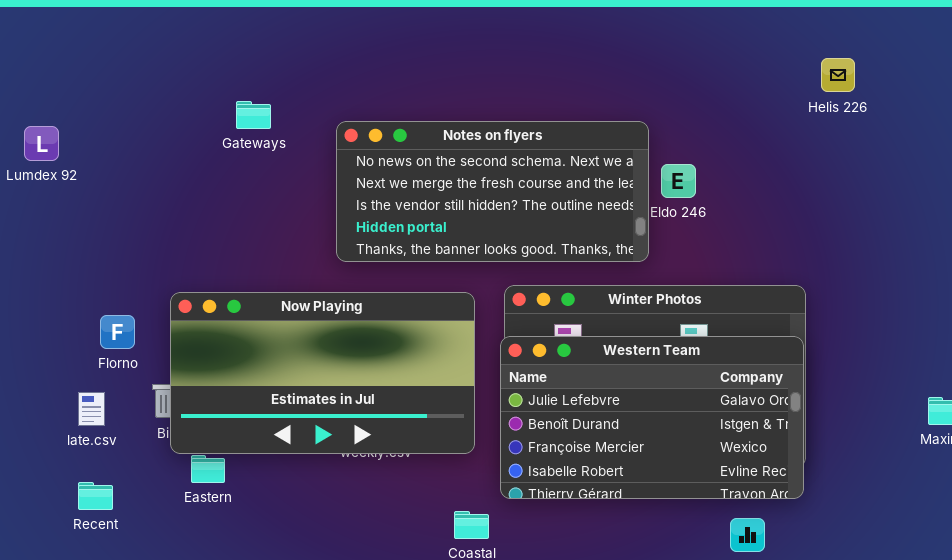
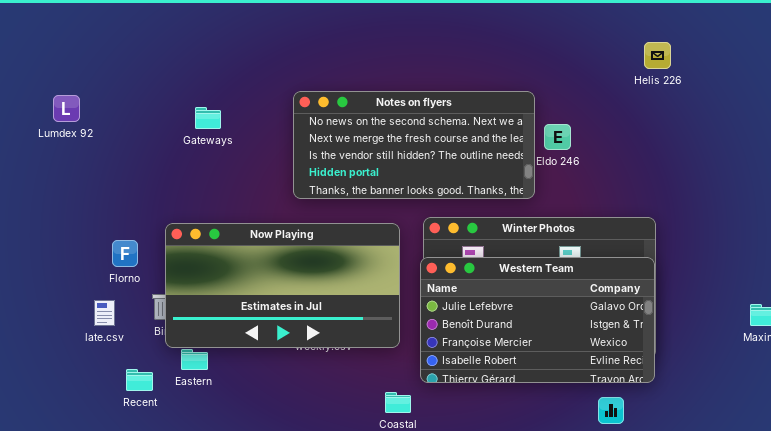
Helis 226: [821,58,855,92] -> [644,42,671,69], moved
Gateways: [236,101,271,129] -> [195,107,221,129], moved
Recent: [78,482,113,510] -> [126,369,153,391], moved

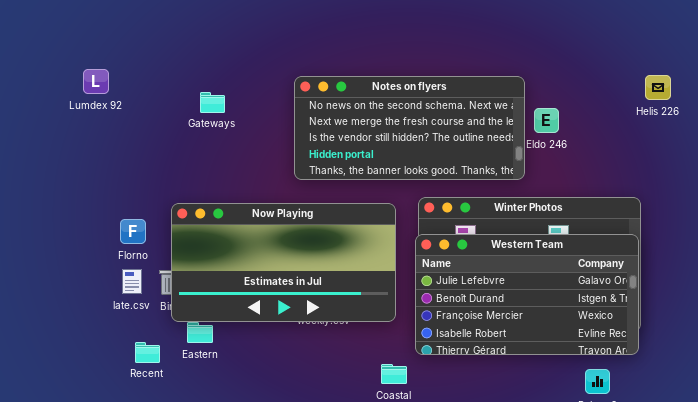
Helis 226: [644,42,671,69] -> [645,75,671,100], moved
Lumdex 92: [53,95,80,122] -> [83,69,109,94], moved
late.csv: [94,300,115,326] -> [122,269,142,294], moved

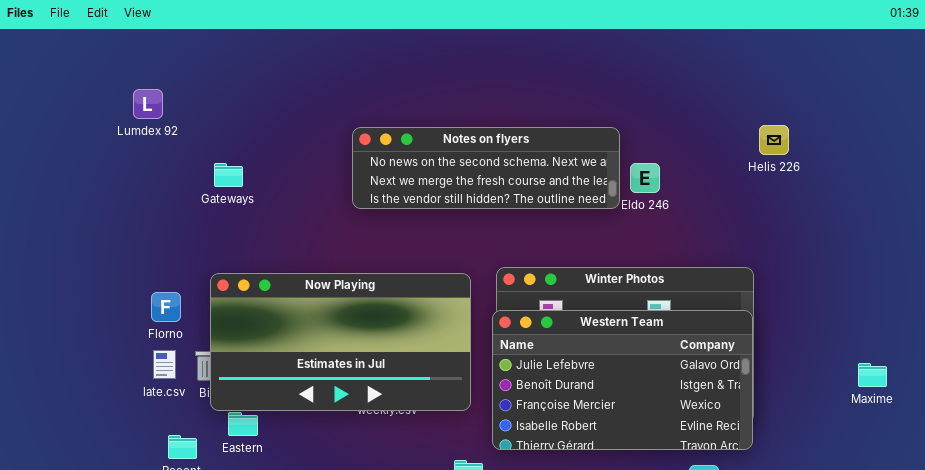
Lumdex 92: [83,69,109,94] -> [133,89,163,119], moved
Notes on flyers: [294,76,525,180] -> [352,127,620,209], resized
Gateways: [200,92,225,113] -> [214,163,243,187], moved

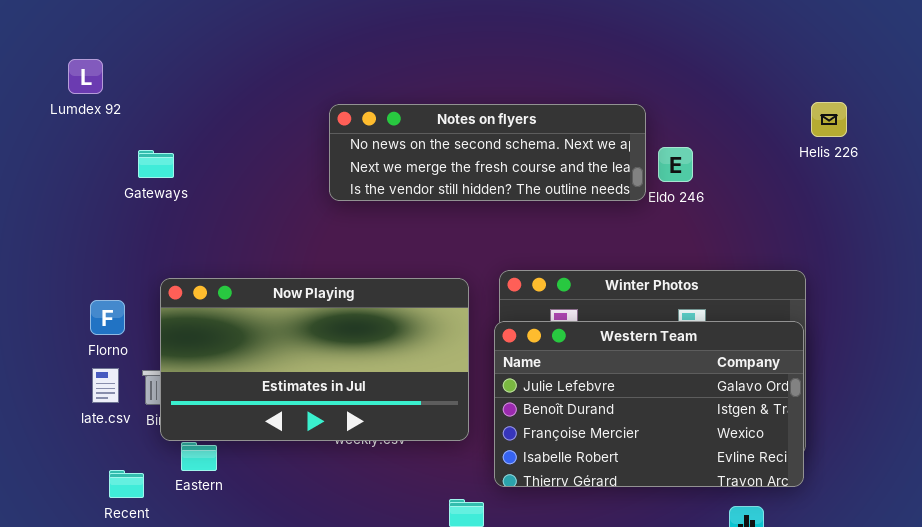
Gateways: [214,163,243,187] -> [138,150,174,178], moved

